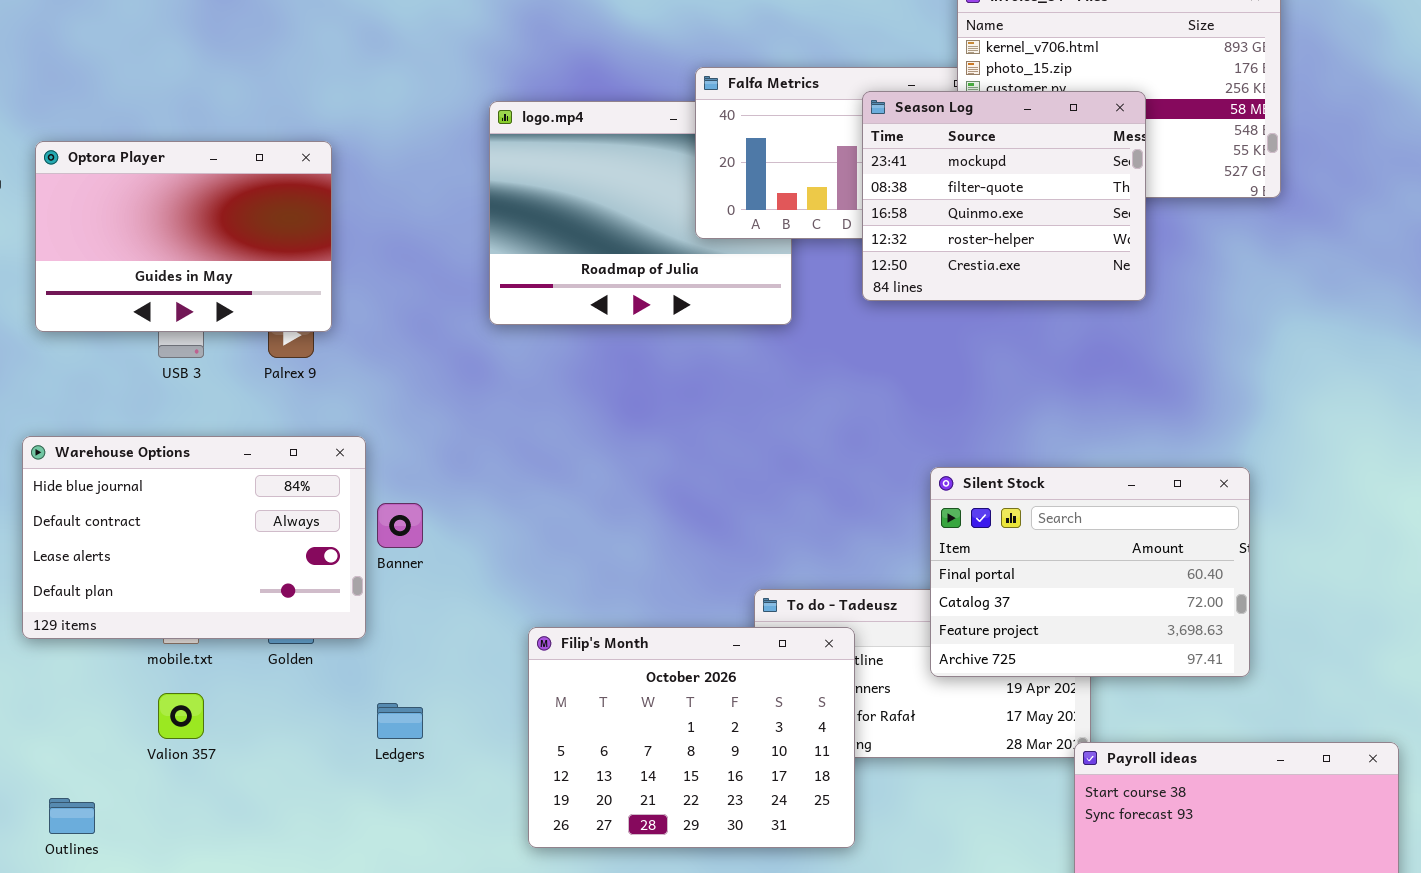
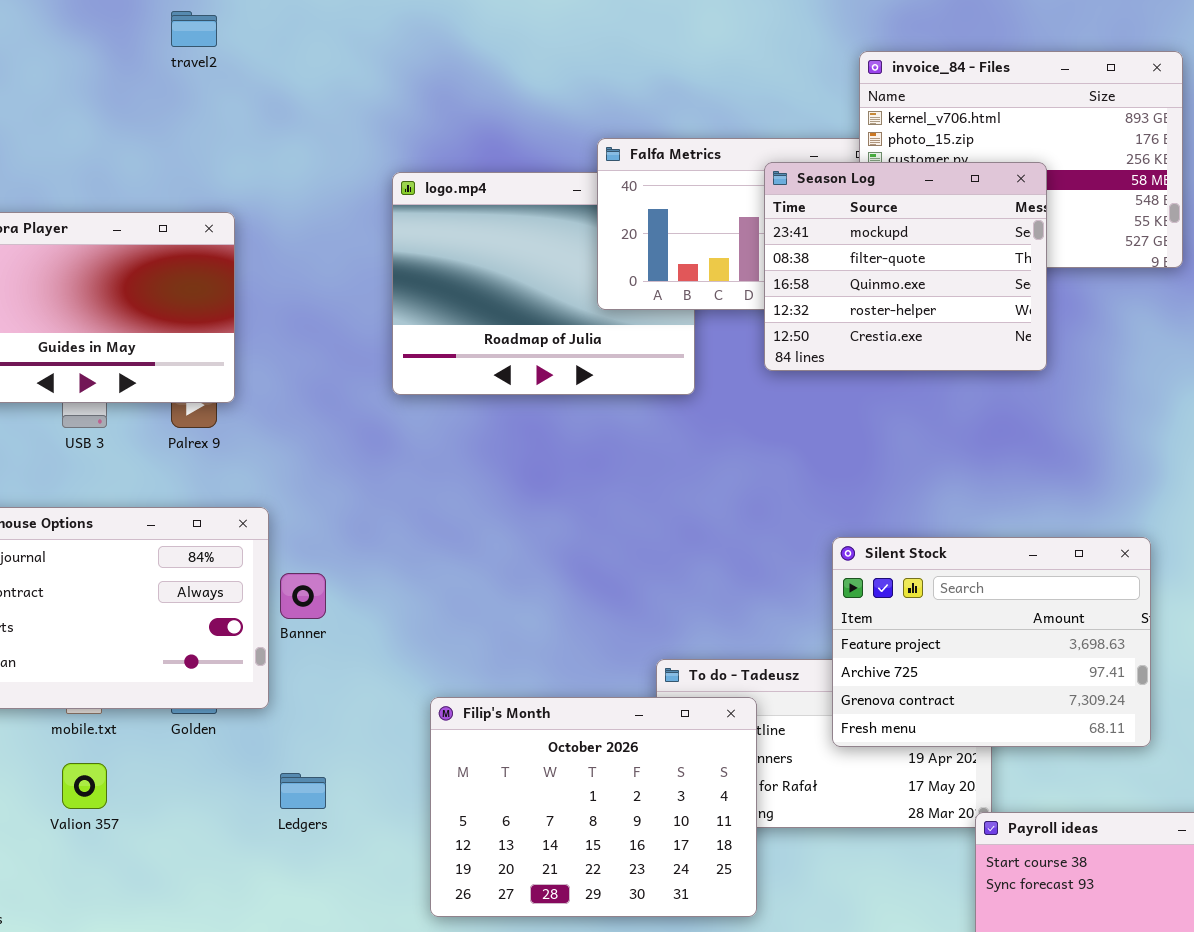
Silent Stock: [930,467,1250,677] -> [832,537,1151,747], scrolled down 2 rows

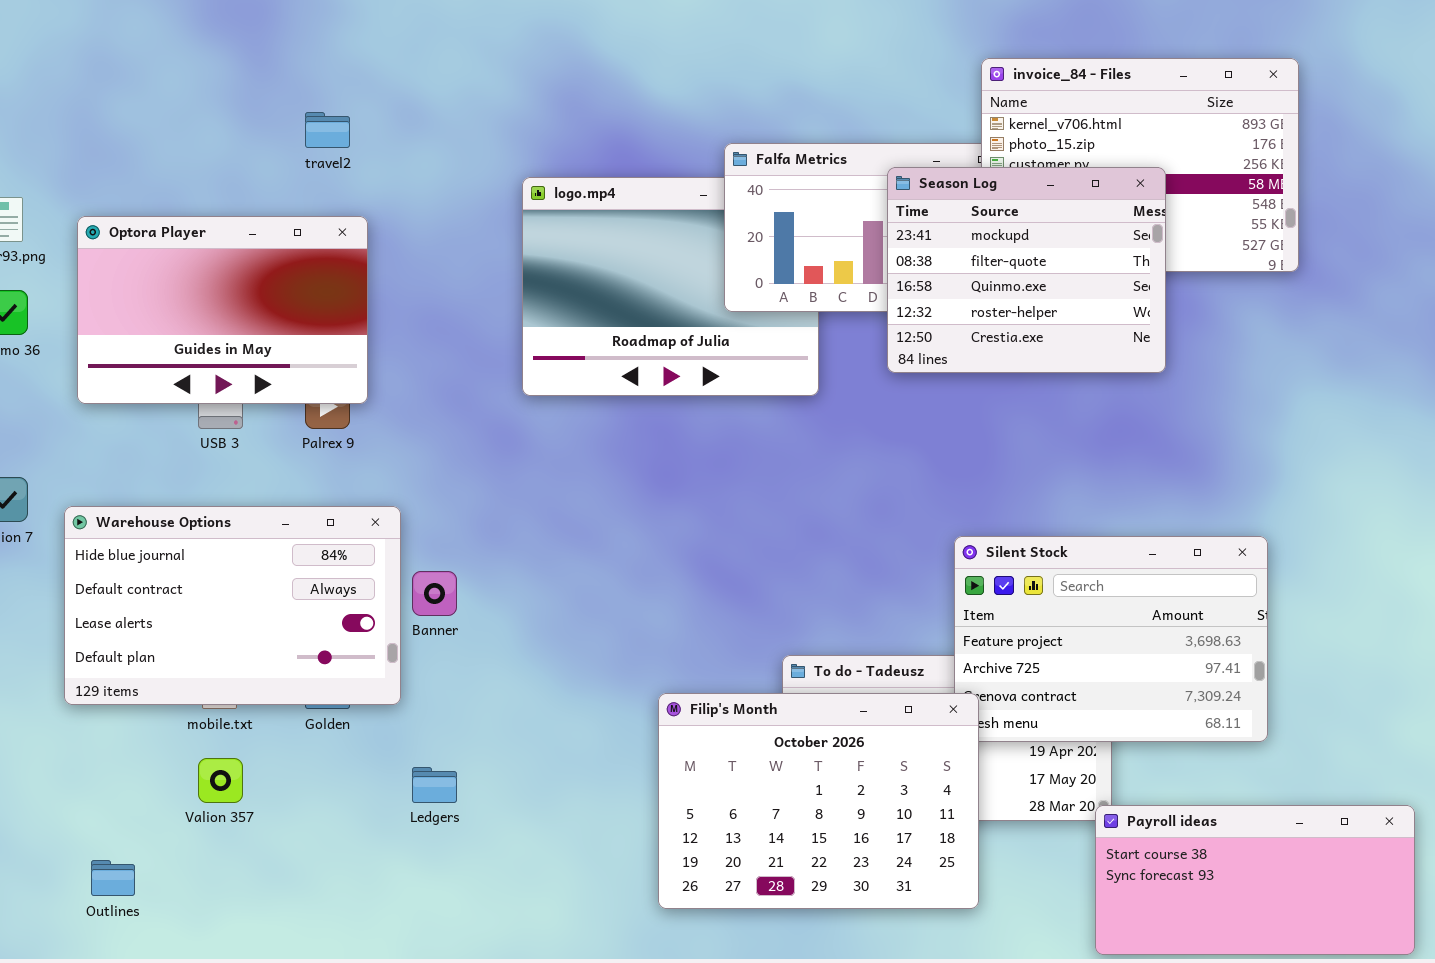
travel2: [171,11,217,47] -> [305,112,350,148], moved
Filip's Month: [430,697,757,917] -> [658,693,979,909], moved

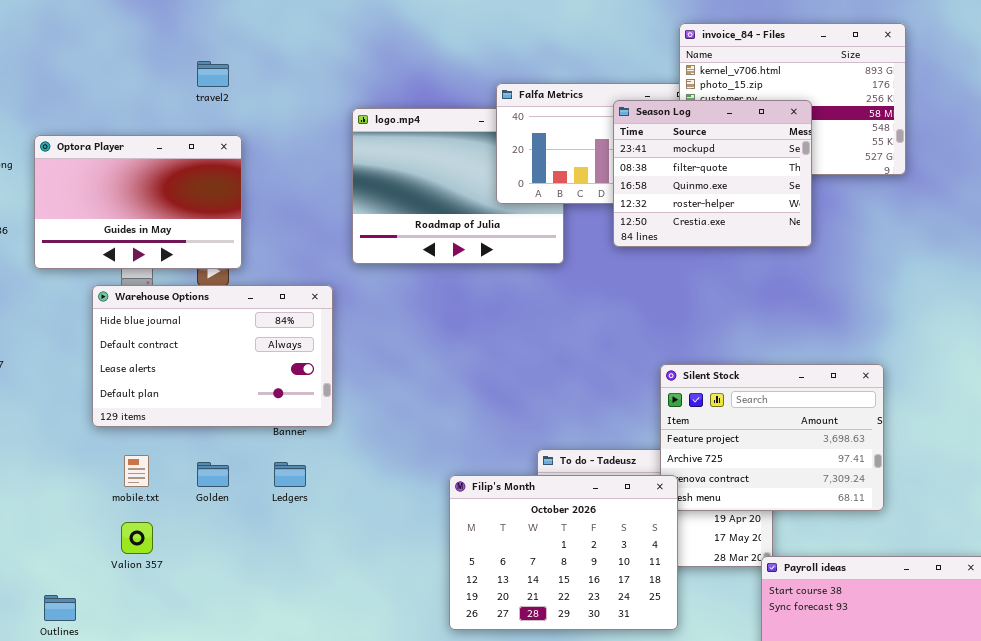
Warehouse Options: [64,506,401,705] -> [92,285,333,427], moved
Ledgers: [412,767,457,803] -> [274,462,306,487], moved

